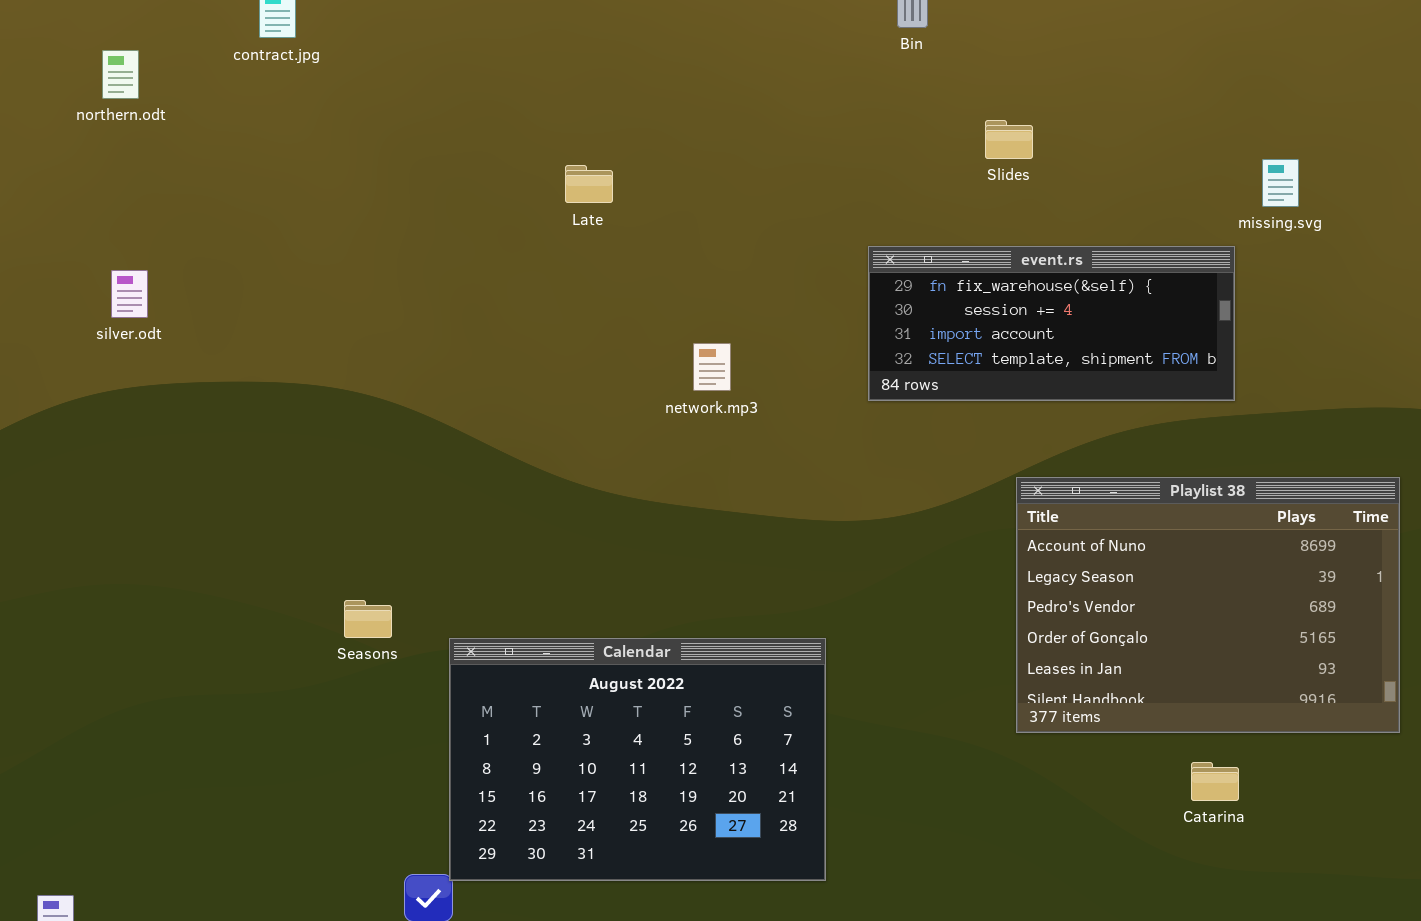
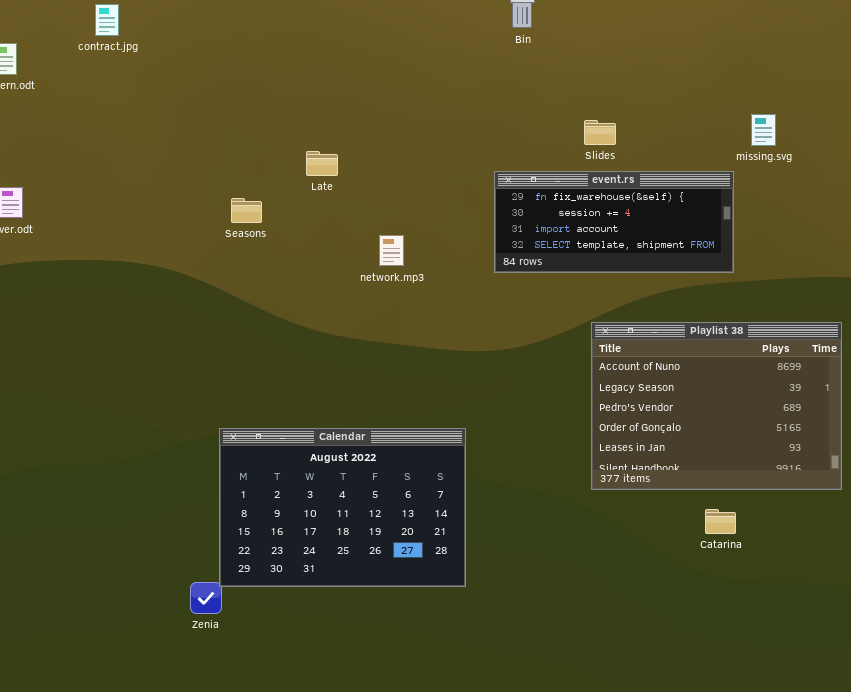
Slides: [985,120,1033,159] -> [584,120,616,145], moved
Late: [565,165,613,203] -> [306,151,338,176], moved
Seasons: [344,600,392,638] -> [231,198,262,223], moved

